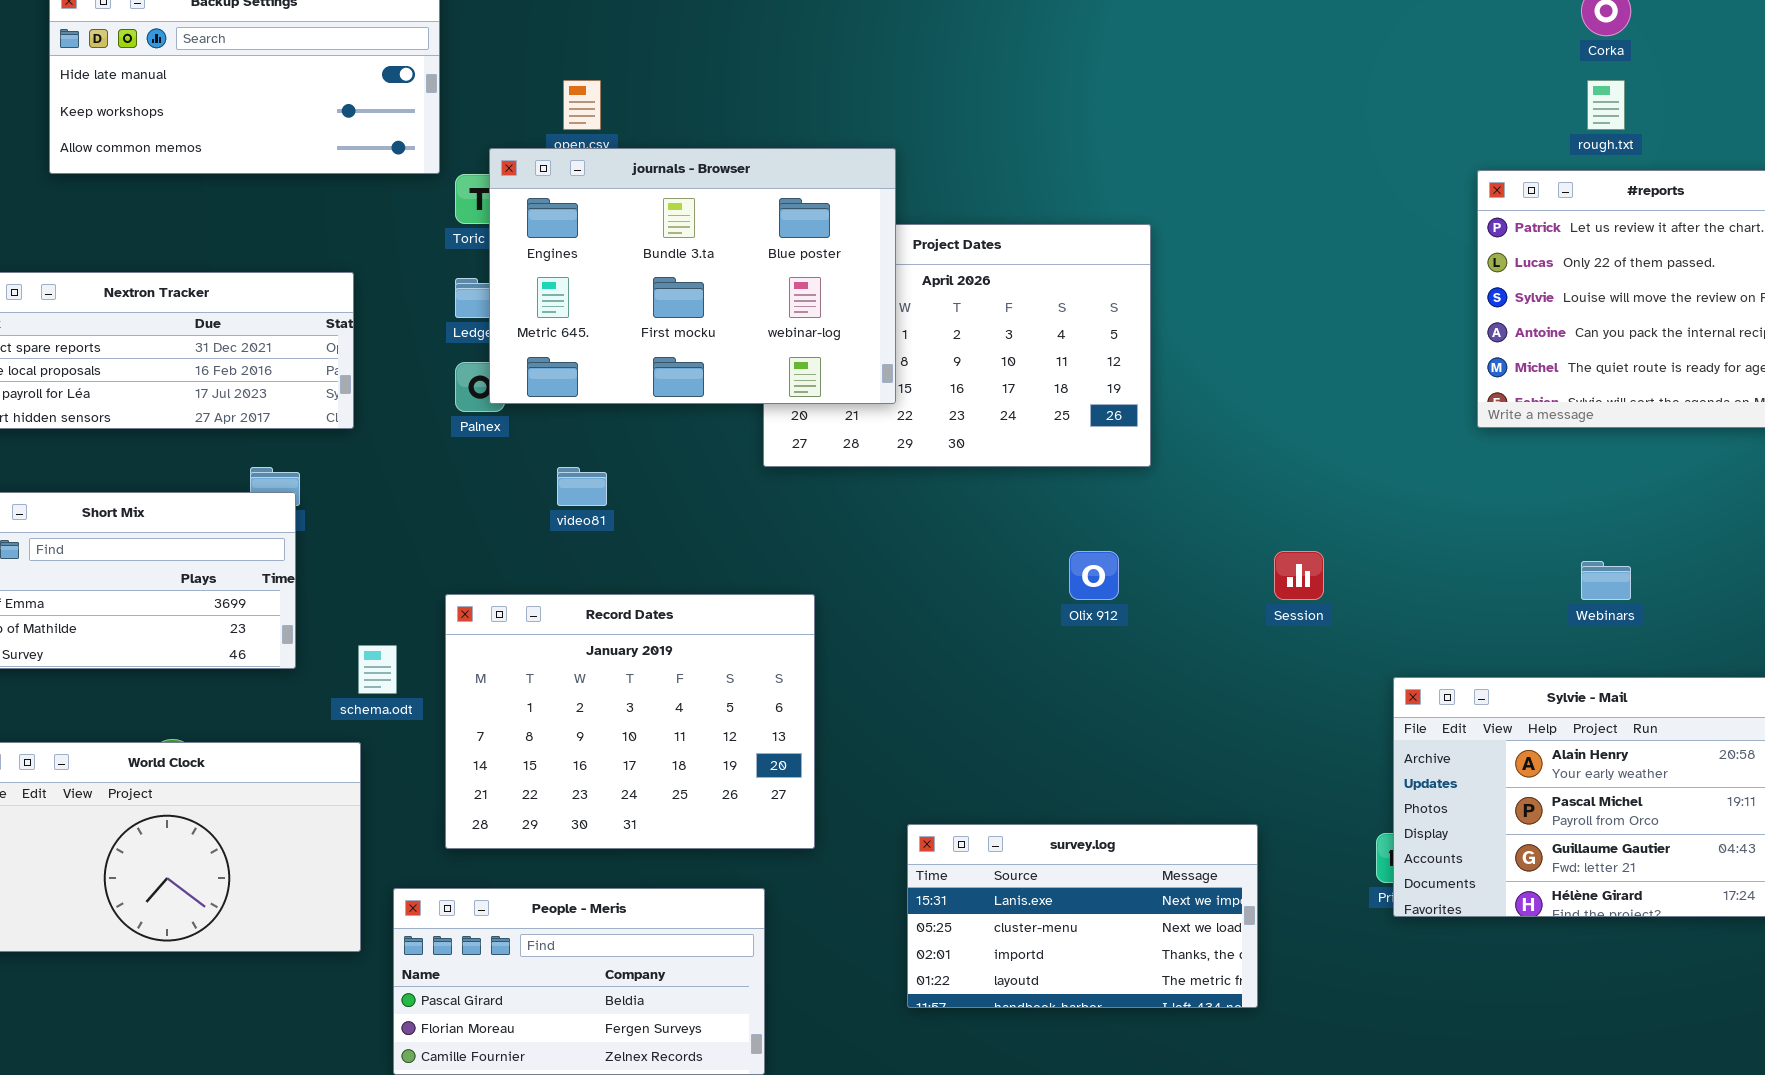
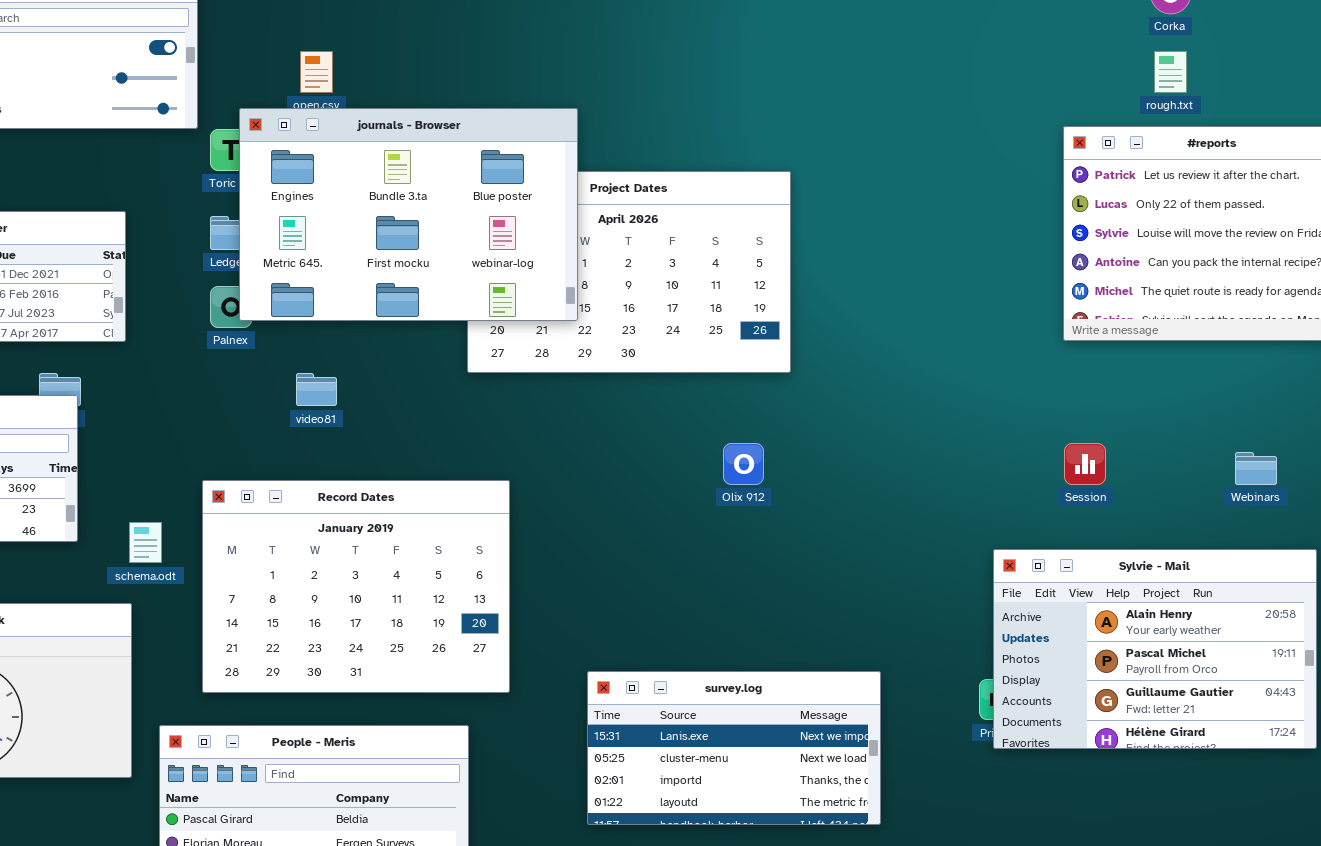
Session: [1274,551,1324,600] -> [1064,443,1106,485], moved
Webinars: [1581,561,1631,600] -> [1235,452,1277,485], moved

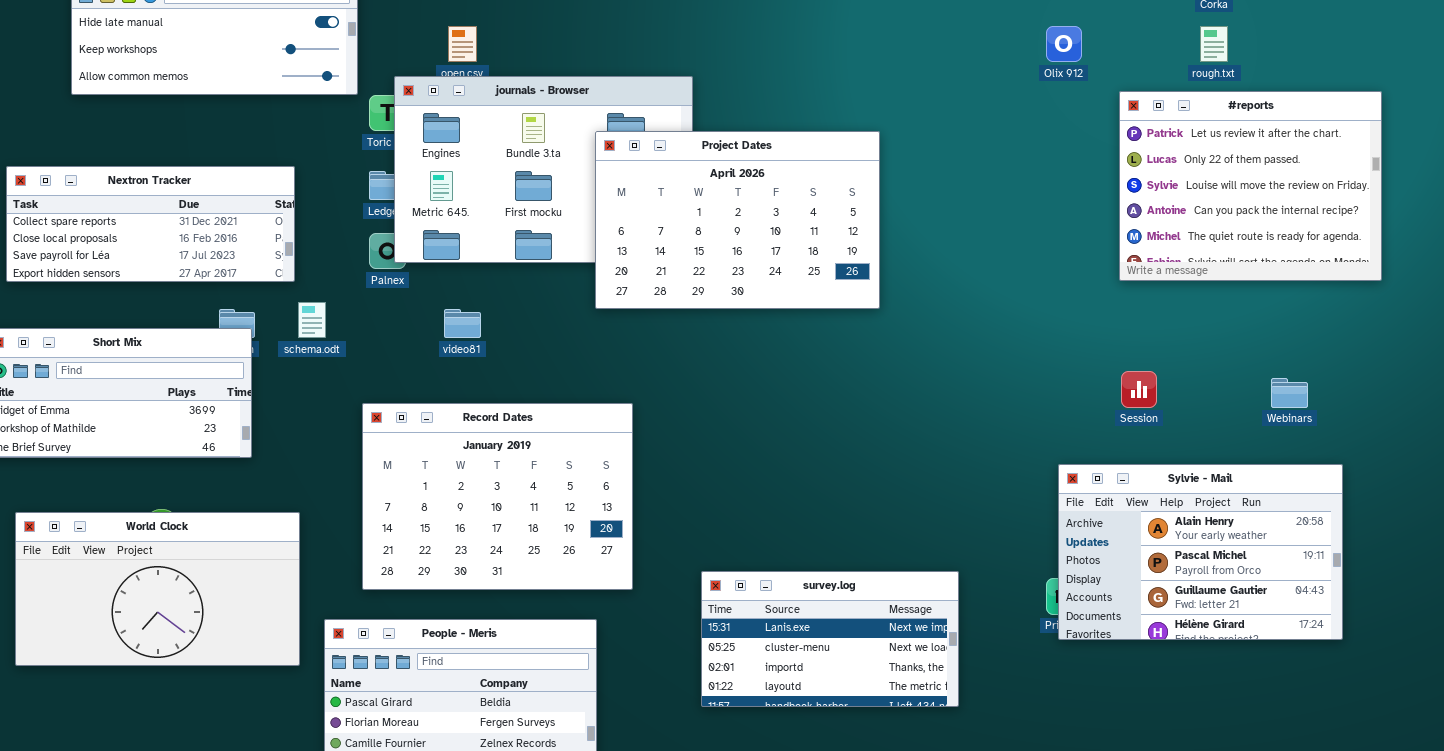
Project Dates: [467,171,791,373] -> [595,131,880,309], raised
Olix 912: [723,443,764,485] -> [1046,26,1082,62], moved
schema.odt: [129,522,162,563] -> [298,302,326,338], moved

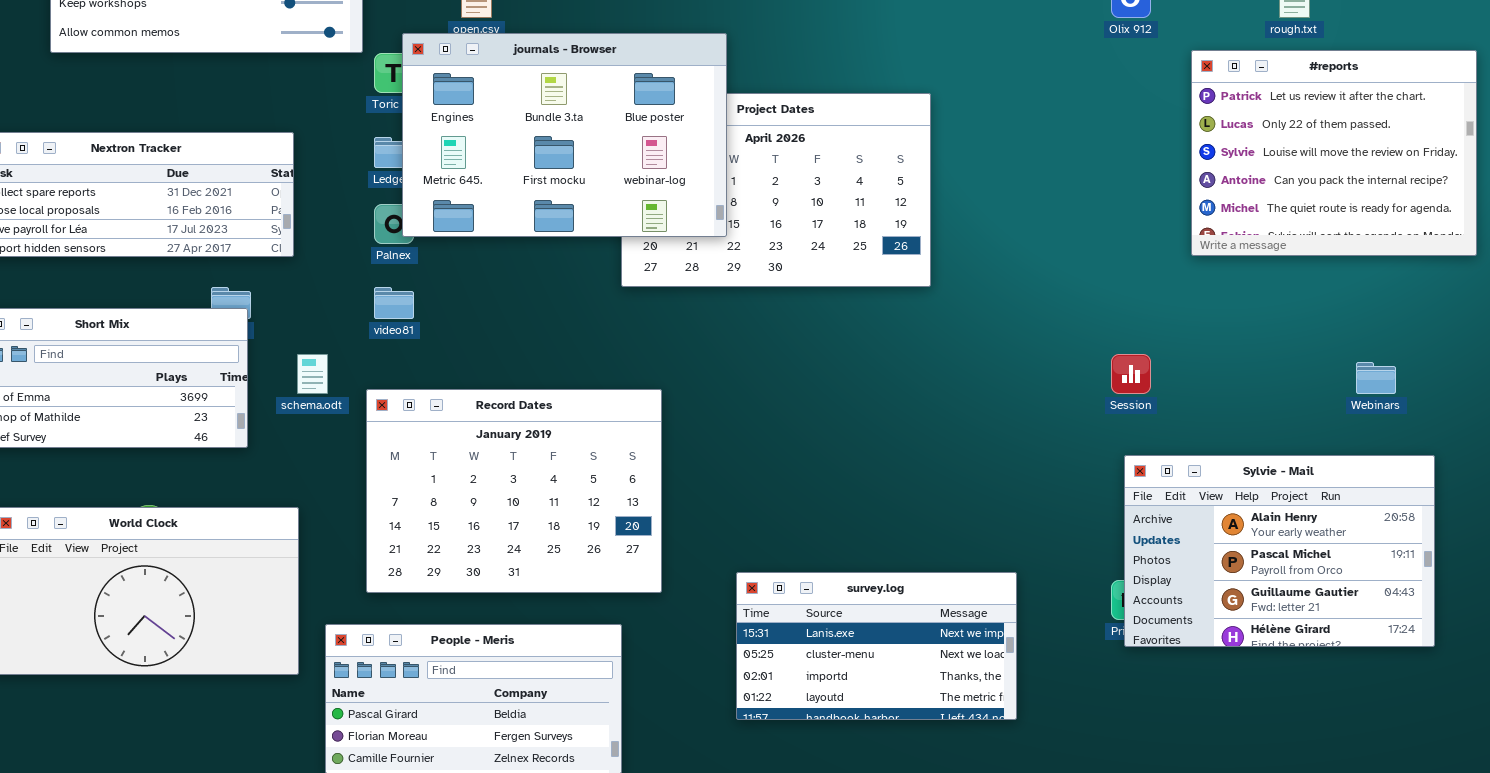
journals - Browser: [394,76,693,263] -> [402,33,727,237], raised
schema.odt: [298,302,326,338] -> [297,354,328,394], moved
video81: [444,309,481,338] -> [374,287,414,319], moved
Session: [1121,371,1157,408] -> [1111,354,1151,394], moved

